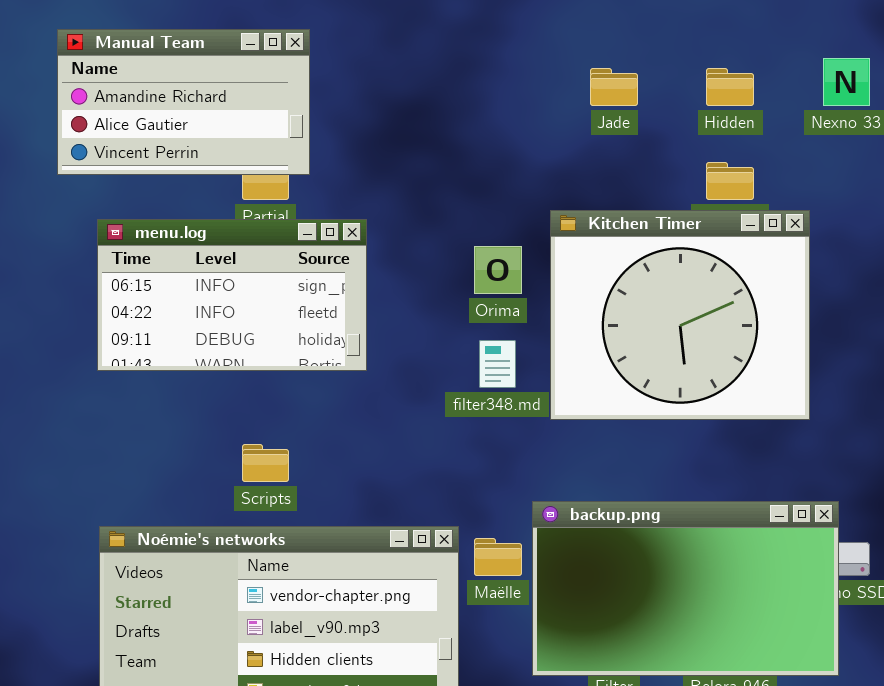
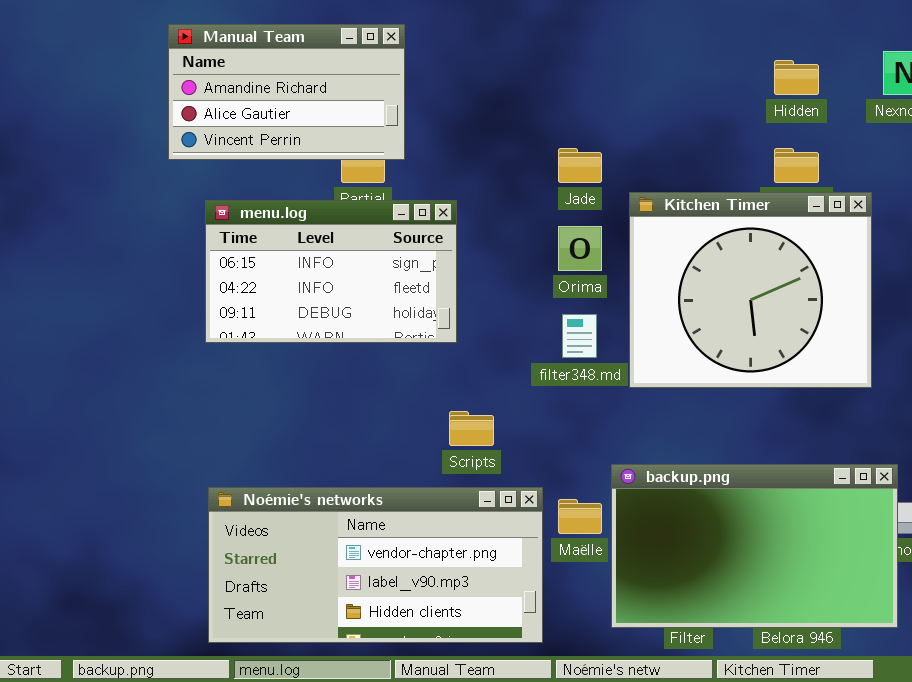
Jade: [590,68,638,106] -> [558,148,602,183], moved
Scripts: [242,444,289,482] -> [449,411,494,446], moved

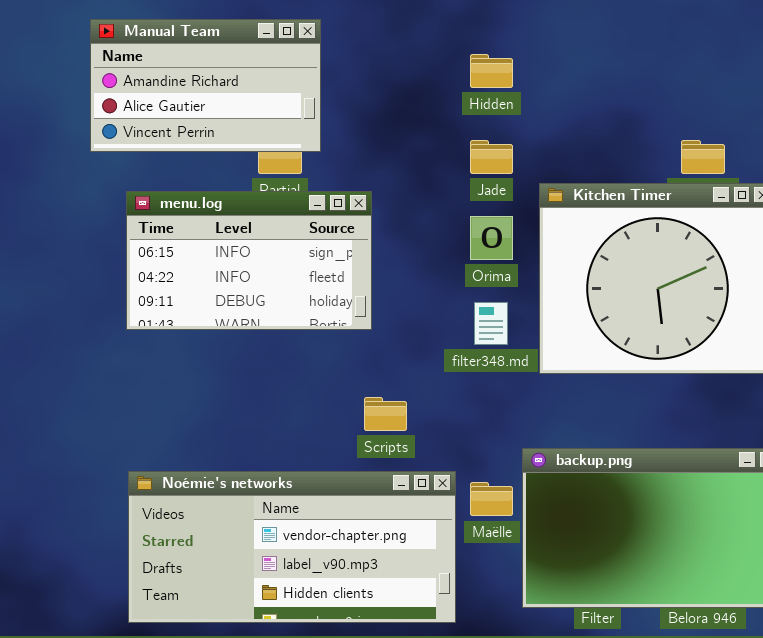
Hidden: [774,60,819,95] -> [470,54,513,88], moved

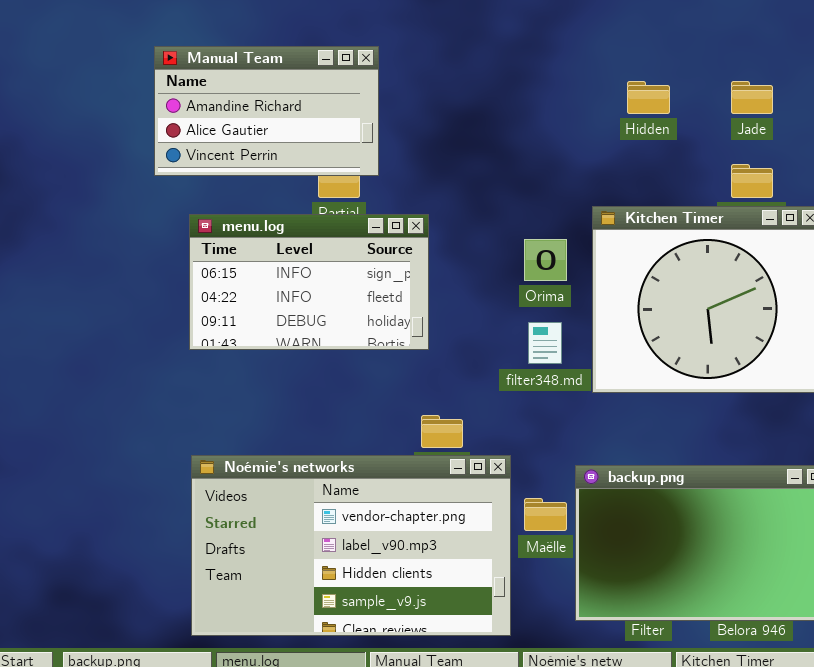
Hidden: [470,54,513,88] -> [627,81,670,114], moved
Jade: [470,140,513,174] -> [731,81,773,114], moved
Noémie's networks: [128,471,456,623] -> [191,455,511,636], resized

